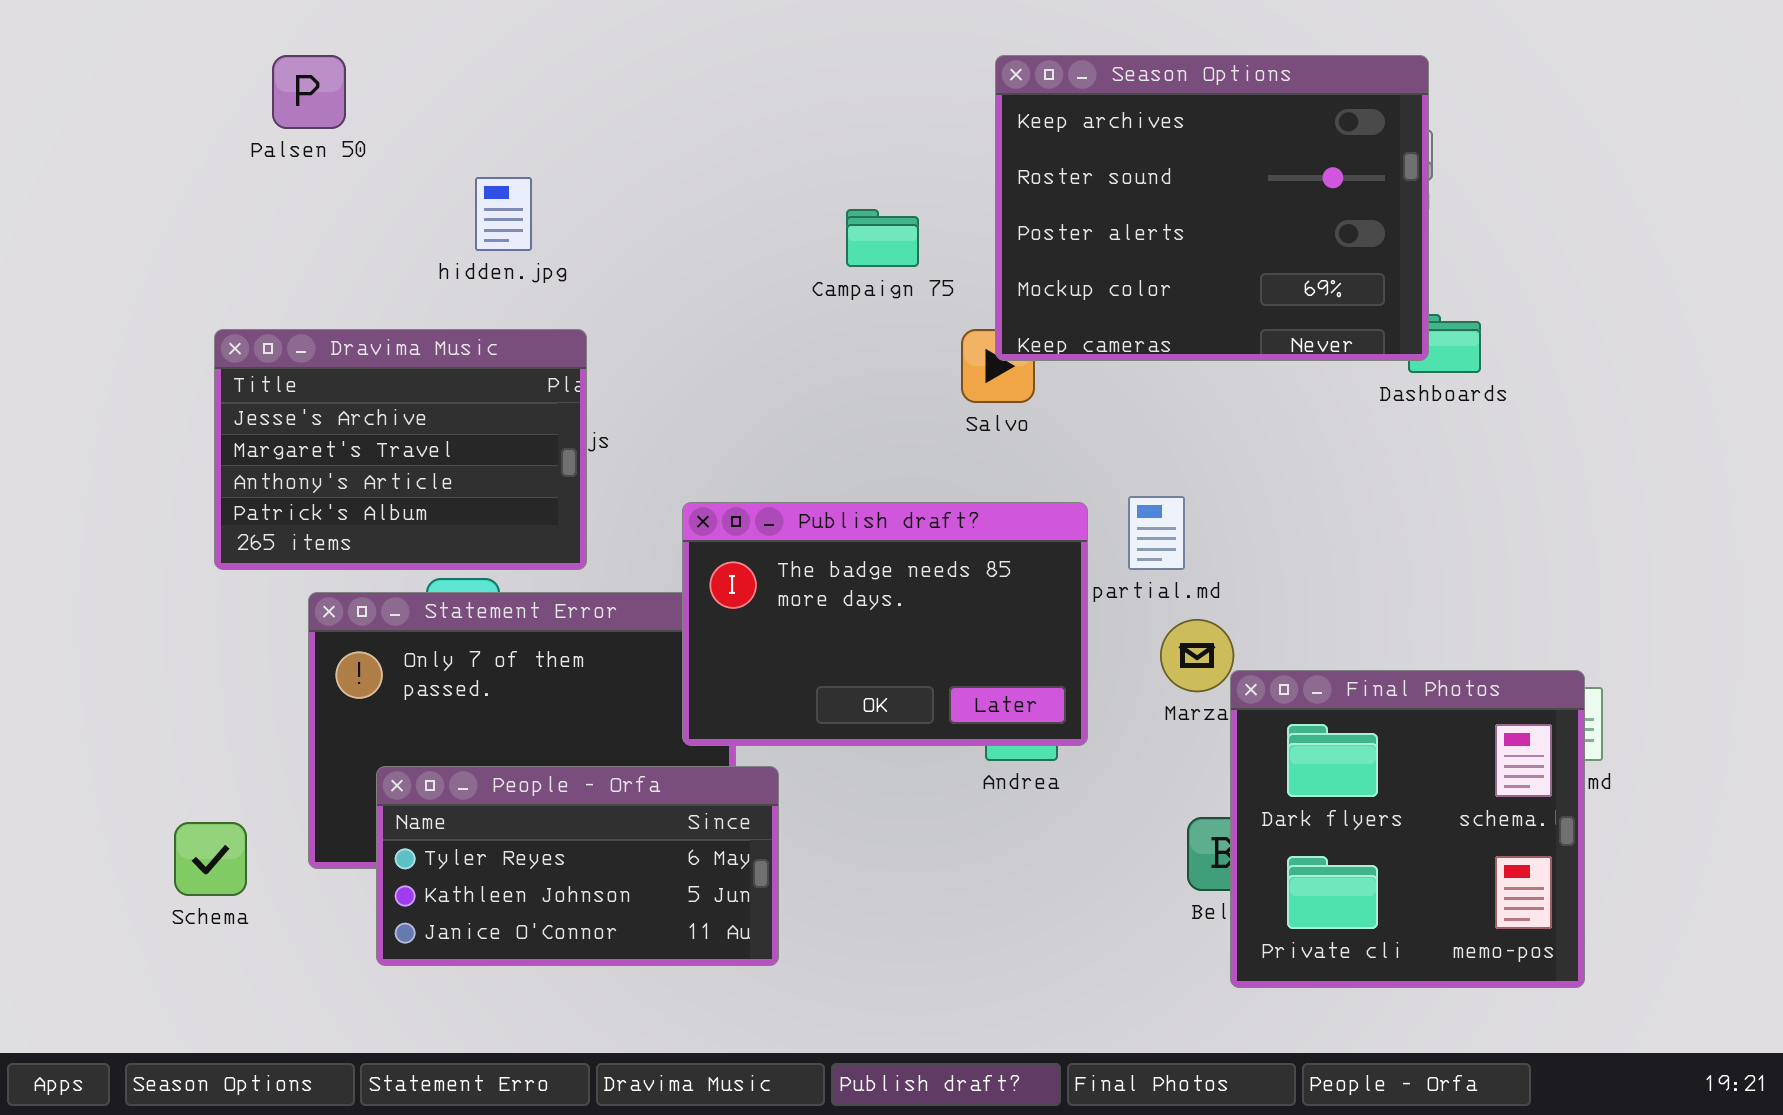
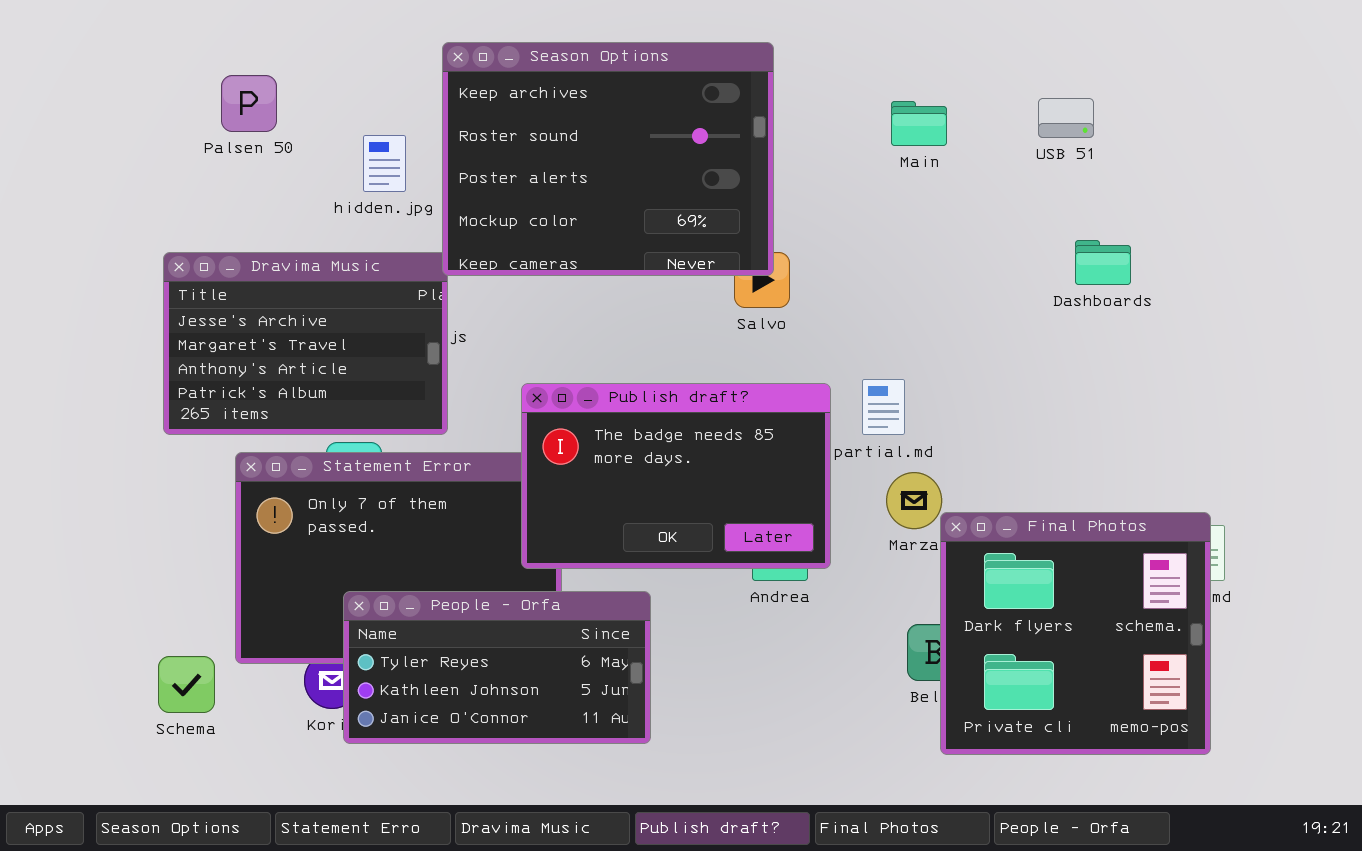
Palsen 50: [272,55,346,129] -> [221,75,277,132], moved
Season Options: [995,55,1429,361] -> [442,42,774,276], moved
People - Orfa: [376,766,779,966] -> [343,591,651,744], moved
Schema: [174,822,247,896] -> [158,656,215,713], moved

